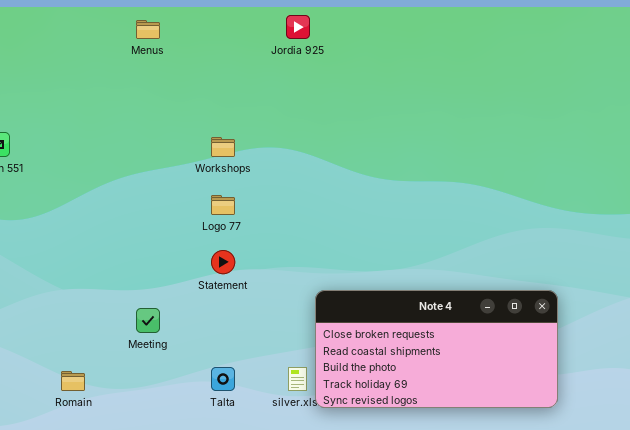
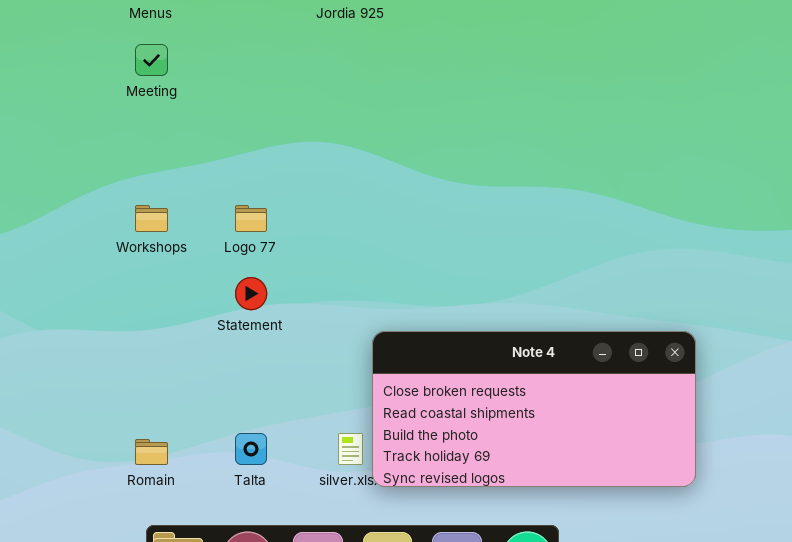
Workshops: [211,137,235,157] -> [135,205,168,232], moved
Meeting: [136,308,160,333] -> [135,44,168,76], moved
Romain: [61,371,85,391] -> [135,439,168,465], moved

